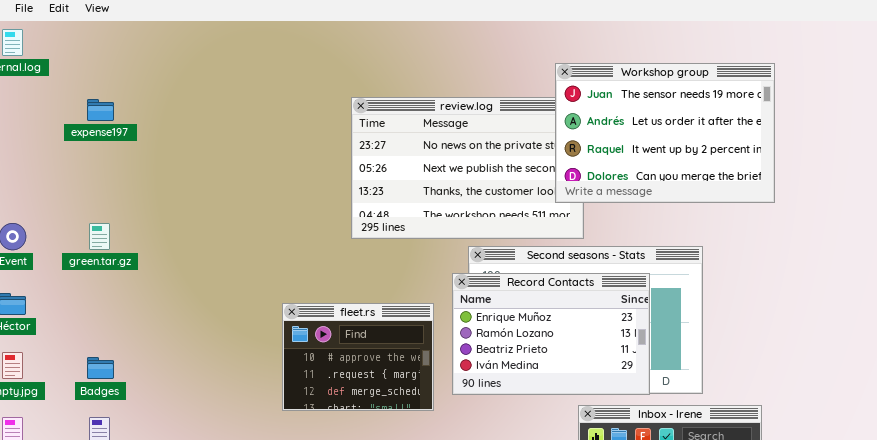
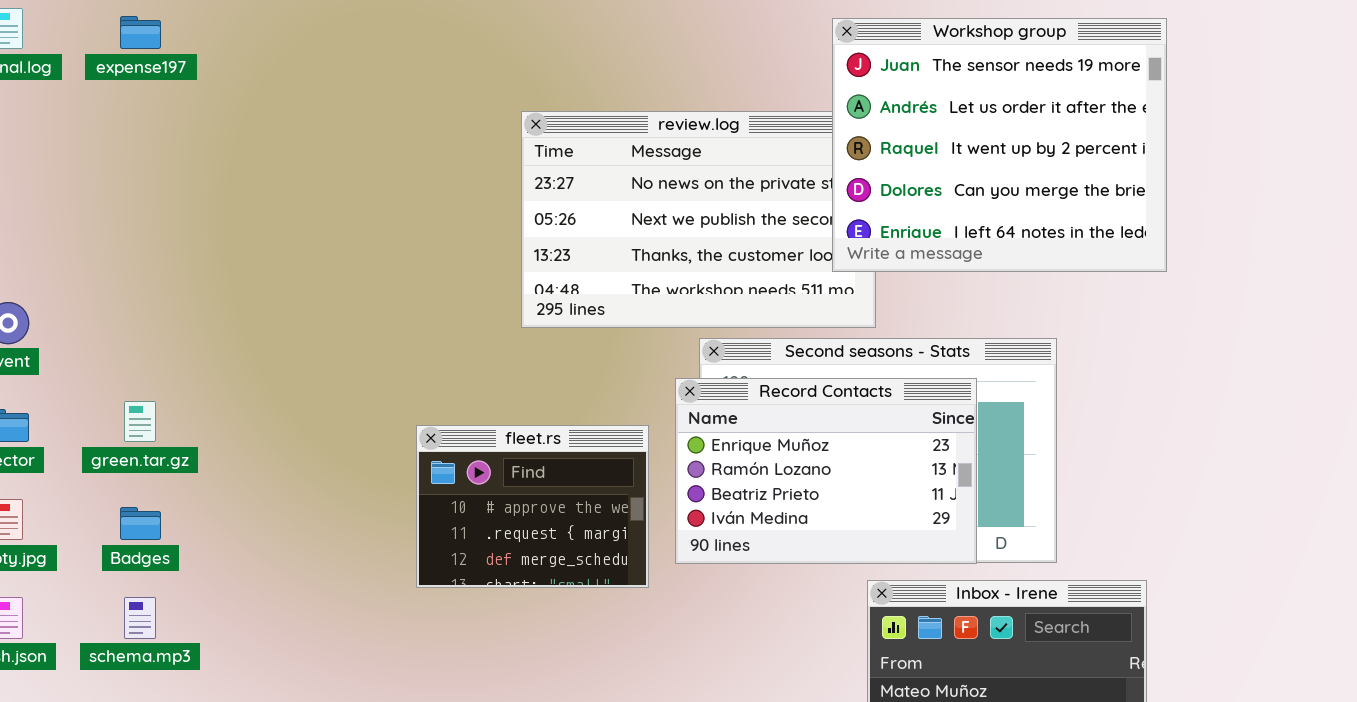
Workshop group: [555,63,775,203] -> [832,18,1167,272], resized
expense197: [87,99,114,121] -> [120,16,161,49], moved
green.tar.gz: [89,223,110,250] -> [124,401,156,442], moved

